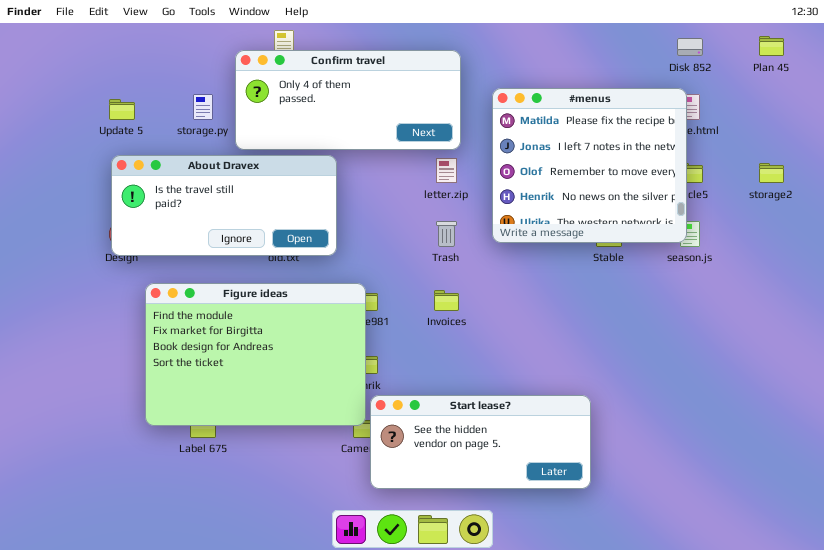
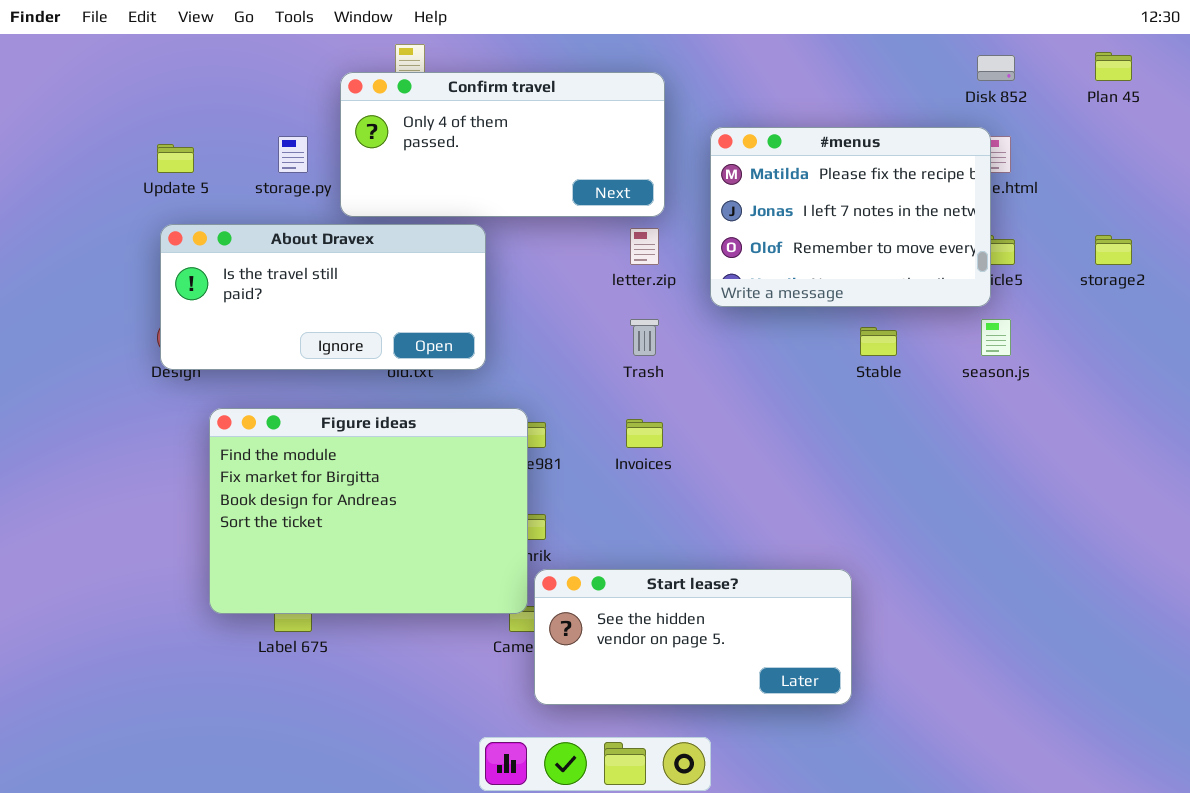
#menus: [492,88,687,243] -> [710,127,991,307], resized

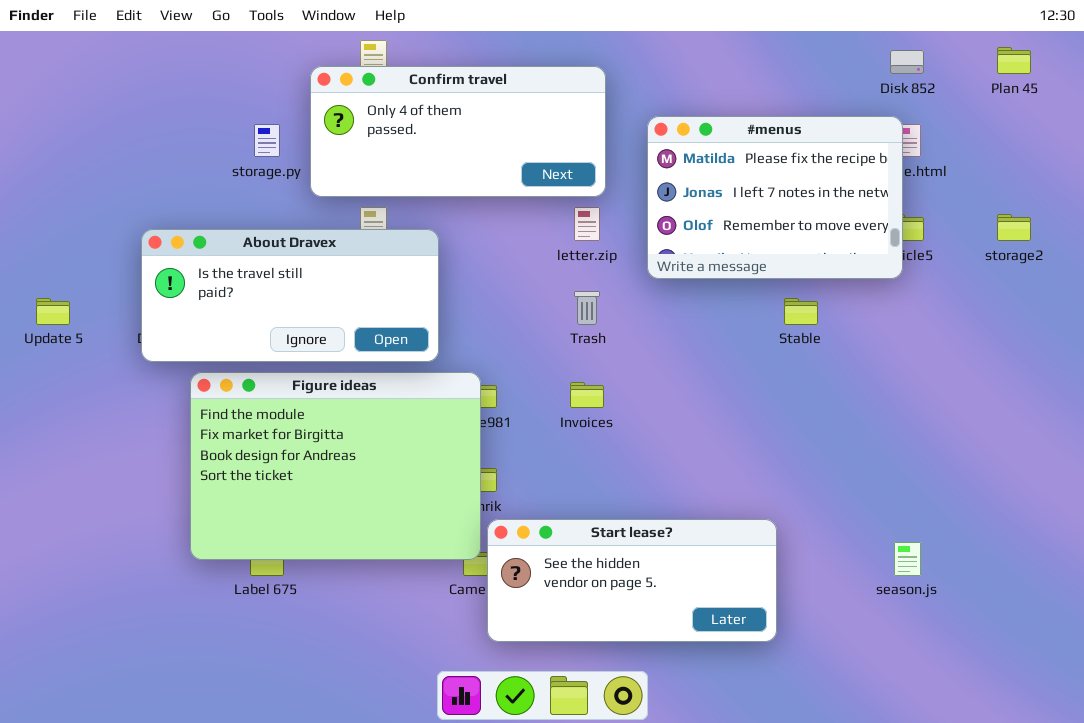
Update 5: [157,144,194,173] -> [36,298,70,325], moved
About Dravex: [160,224,486,370] -> [141,229,439,362], moved
season.js: [981,319,1011,356] -> [894,542,921,576], moved

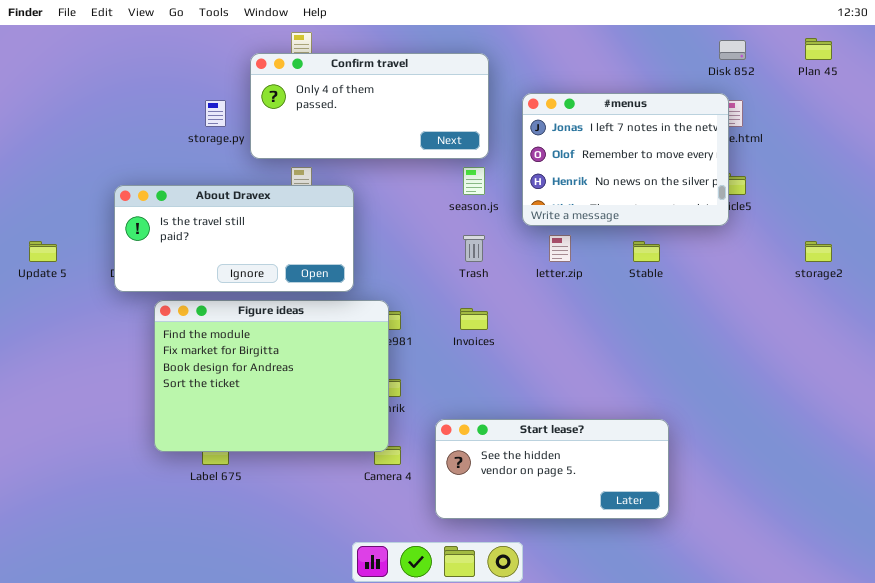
#menus: [647,116,903,279] -> [522,93,729,226], scrolled down 1 row
letter.zip: [574,207,600,241] -> [549,235,571,262], moved
storage2: [997,214,1031,241] -> [805,241,832,262], moved
Start lease?: [487,519,777,642] -> [435,419,669,519], moved
season.js: [894,542,921,576] -> [463,167,485,195], moved

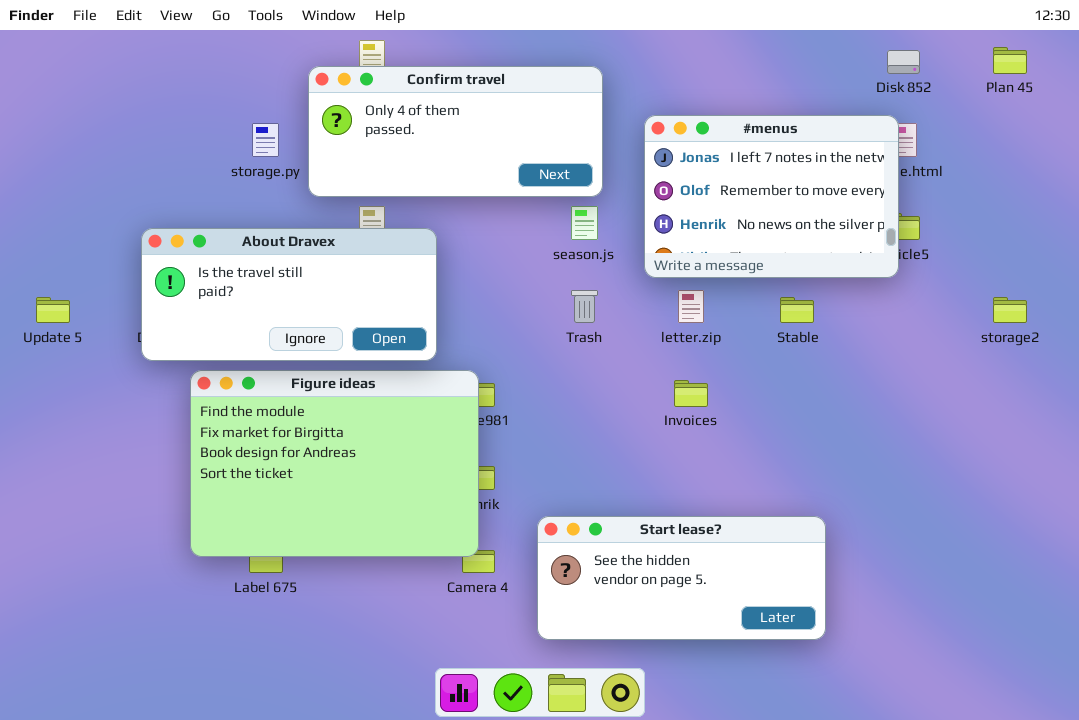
Invoices: [460,308,488,330] -> [674,380,708,407], moved

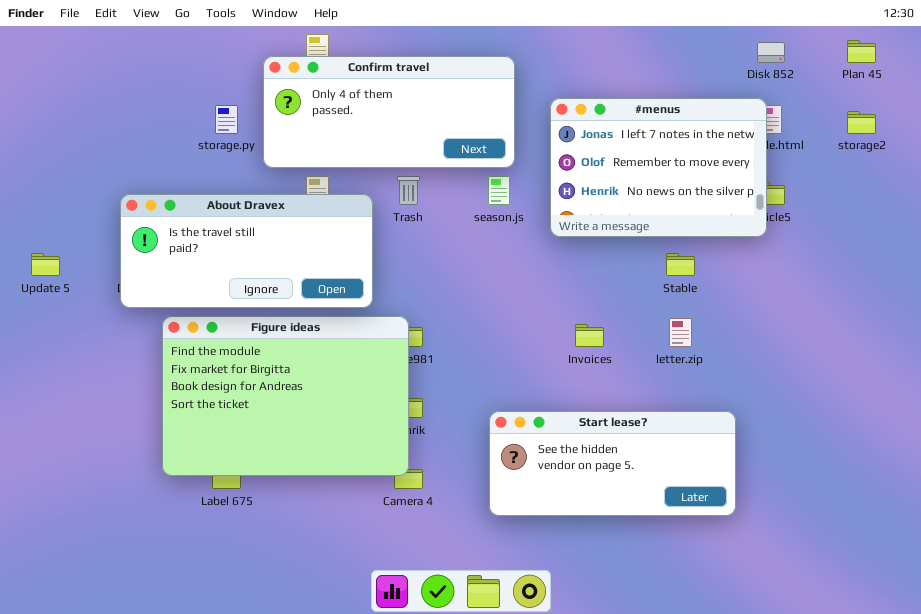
Trash: [571,290,598,323] -> [397,176,420,205], moved
letter.zip: [678,290,704,323] -> [669,318,692,347], moved
storage2: [993,297,1027,323] -> [847,111,876,134], moved
Start lease?: [537,516,826,640] -> [489,411,736,516], moved

